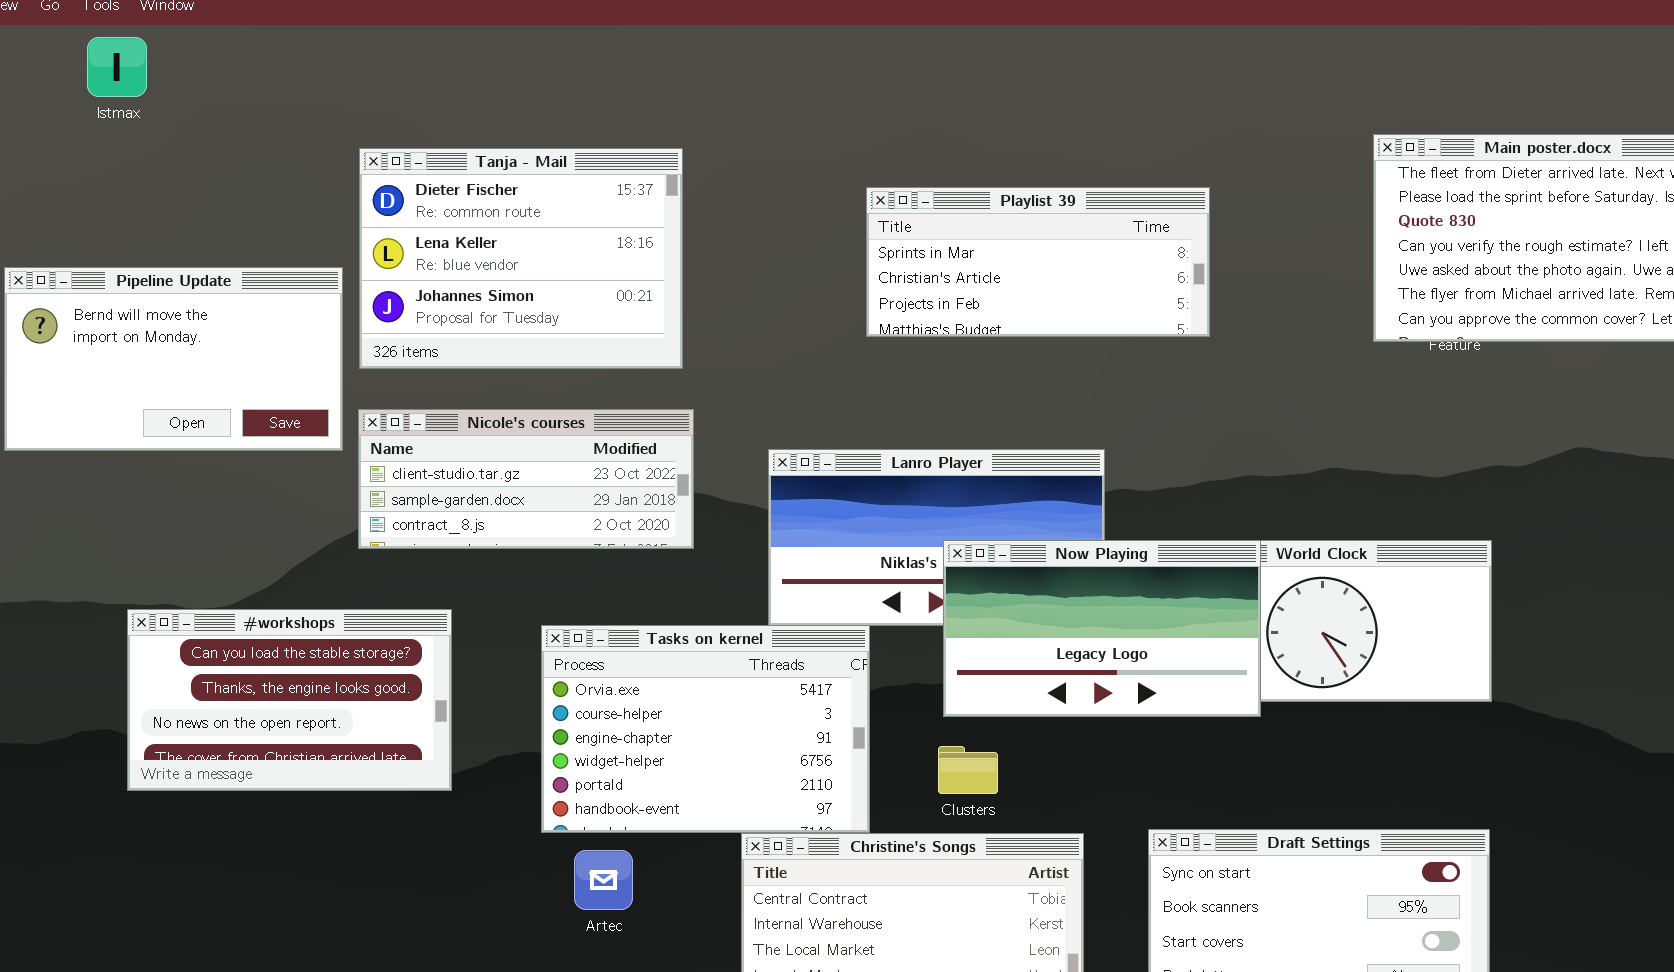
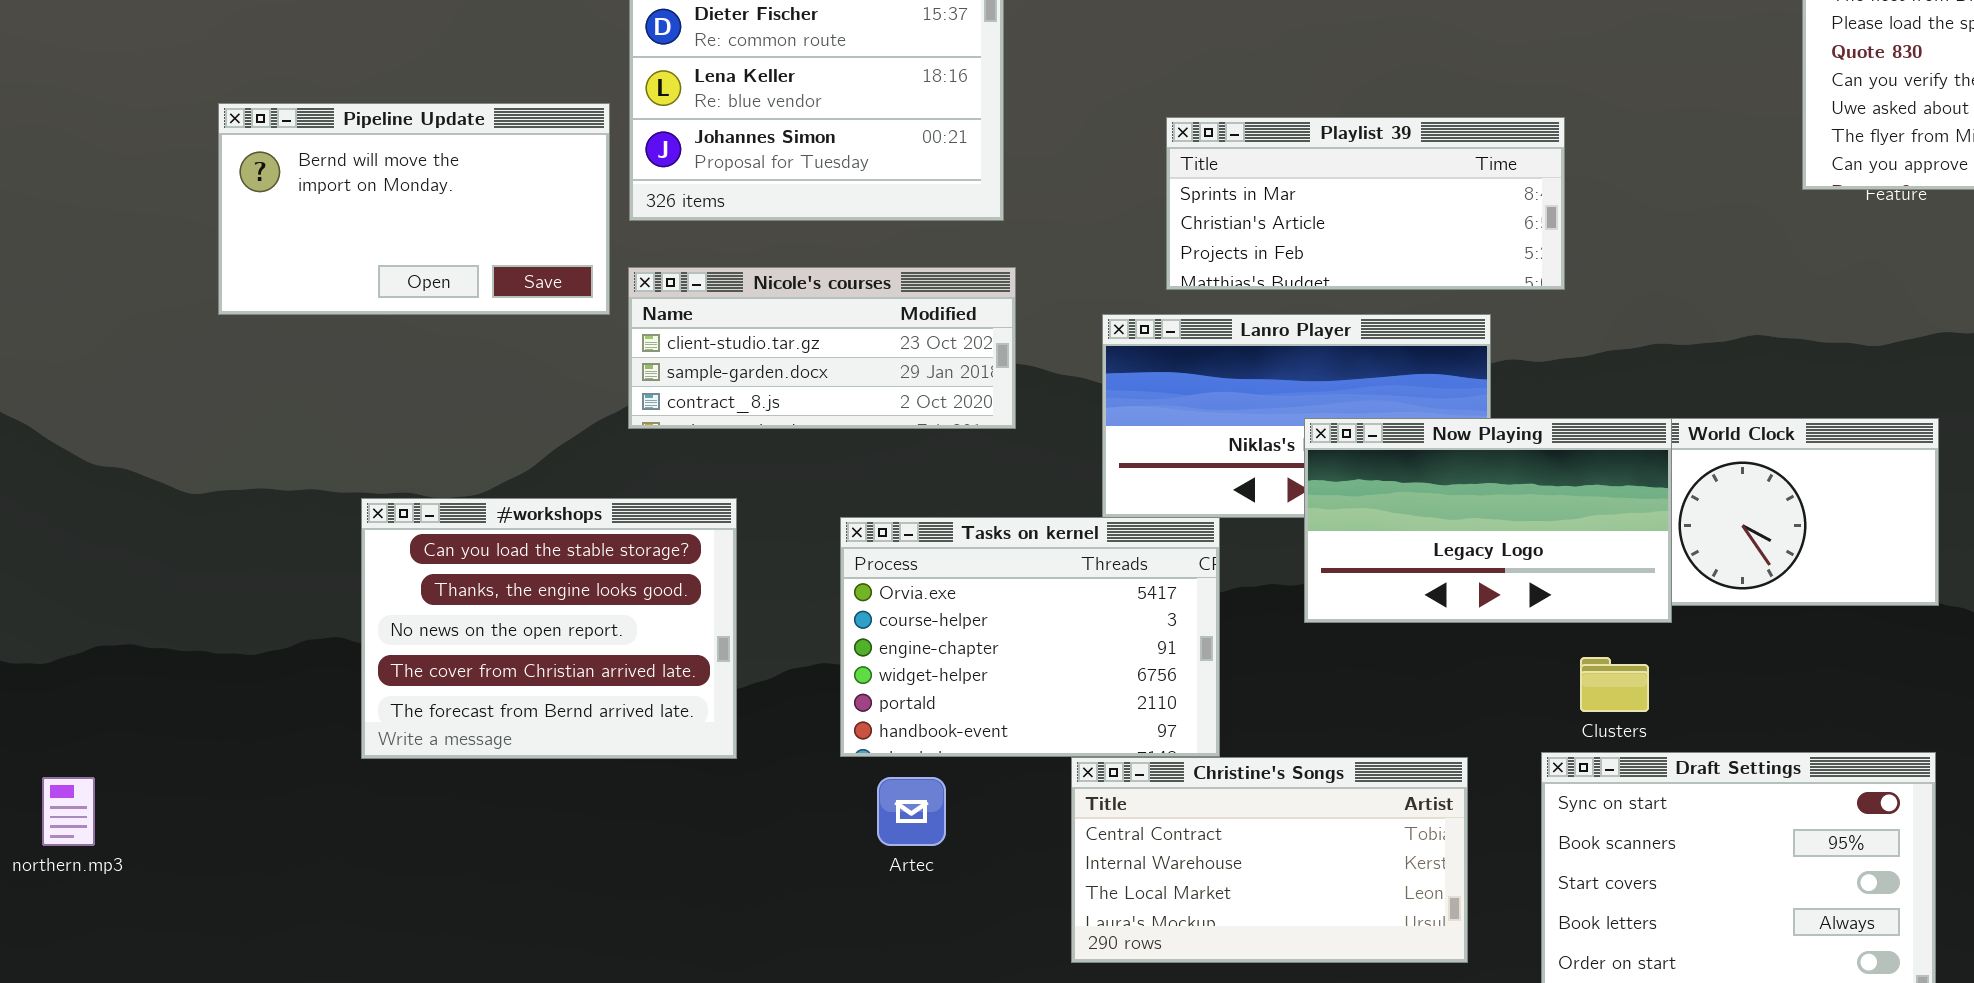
Playlist 39: [866,187,1210,337] -> [1166,117,1565,290], moved
#workshops: [127,609,452,791] -> [361,498,737,759], resized
Clusters: [938,746,998,794] -> [1580,657,1649,712], moved

